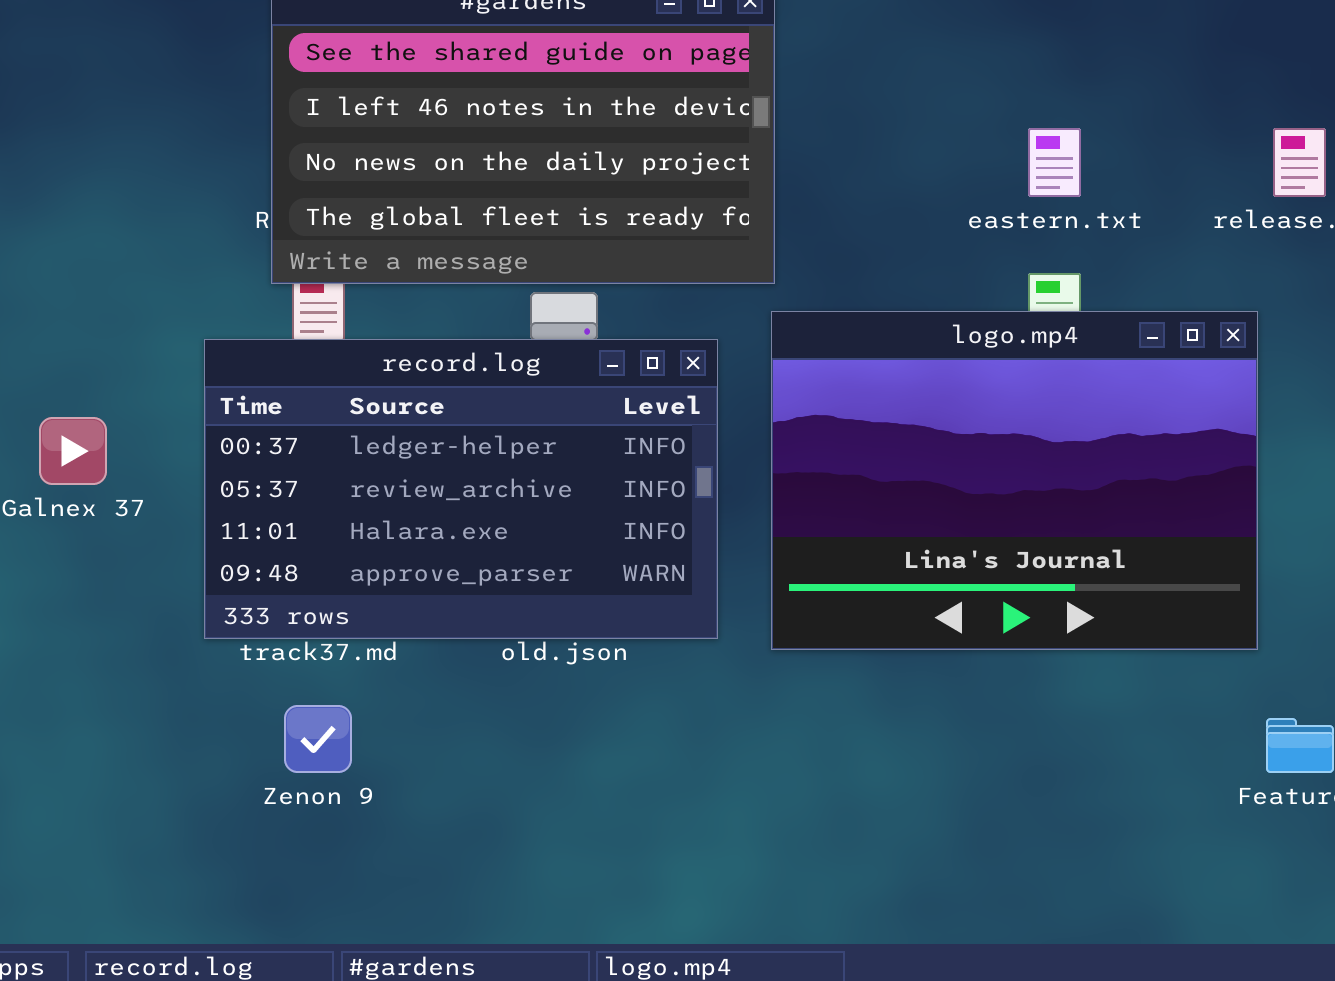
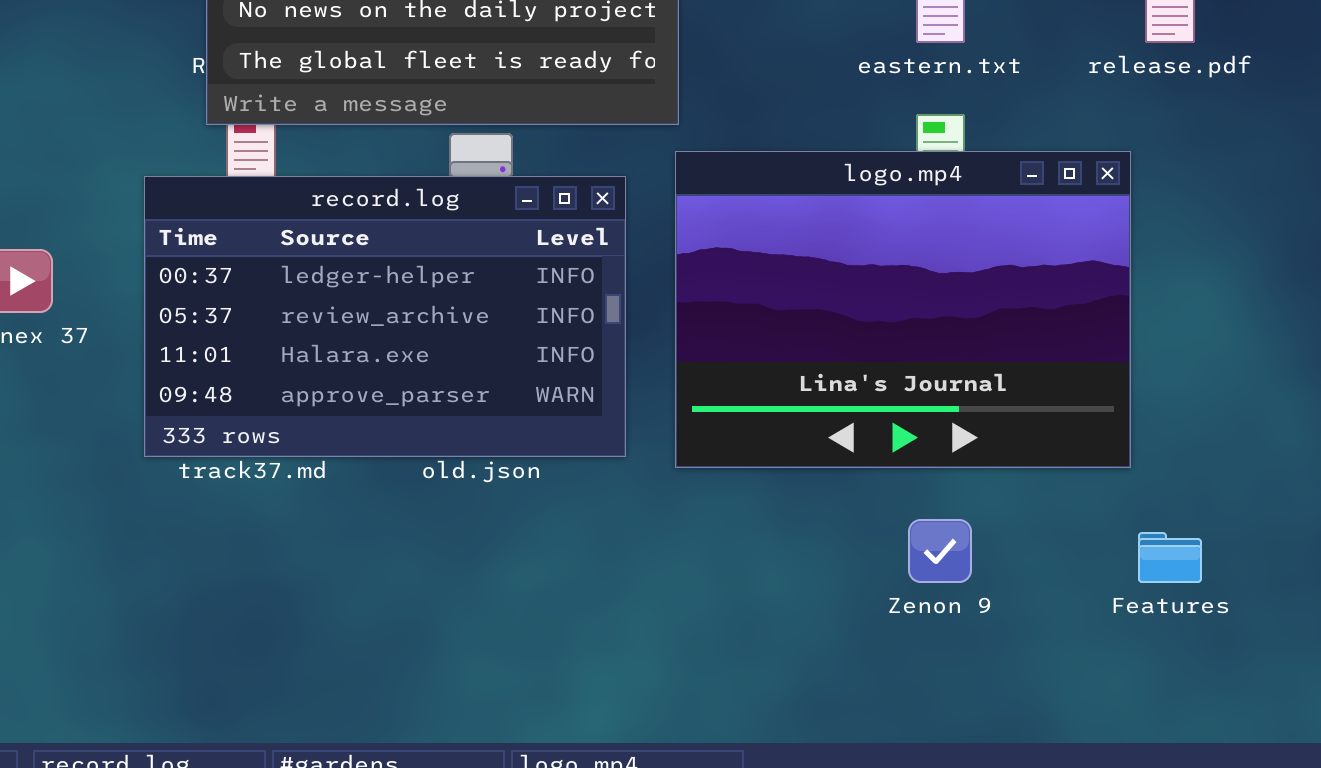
Zenon 9: [284,705,352,773] -> [908,519,972,583], moved

